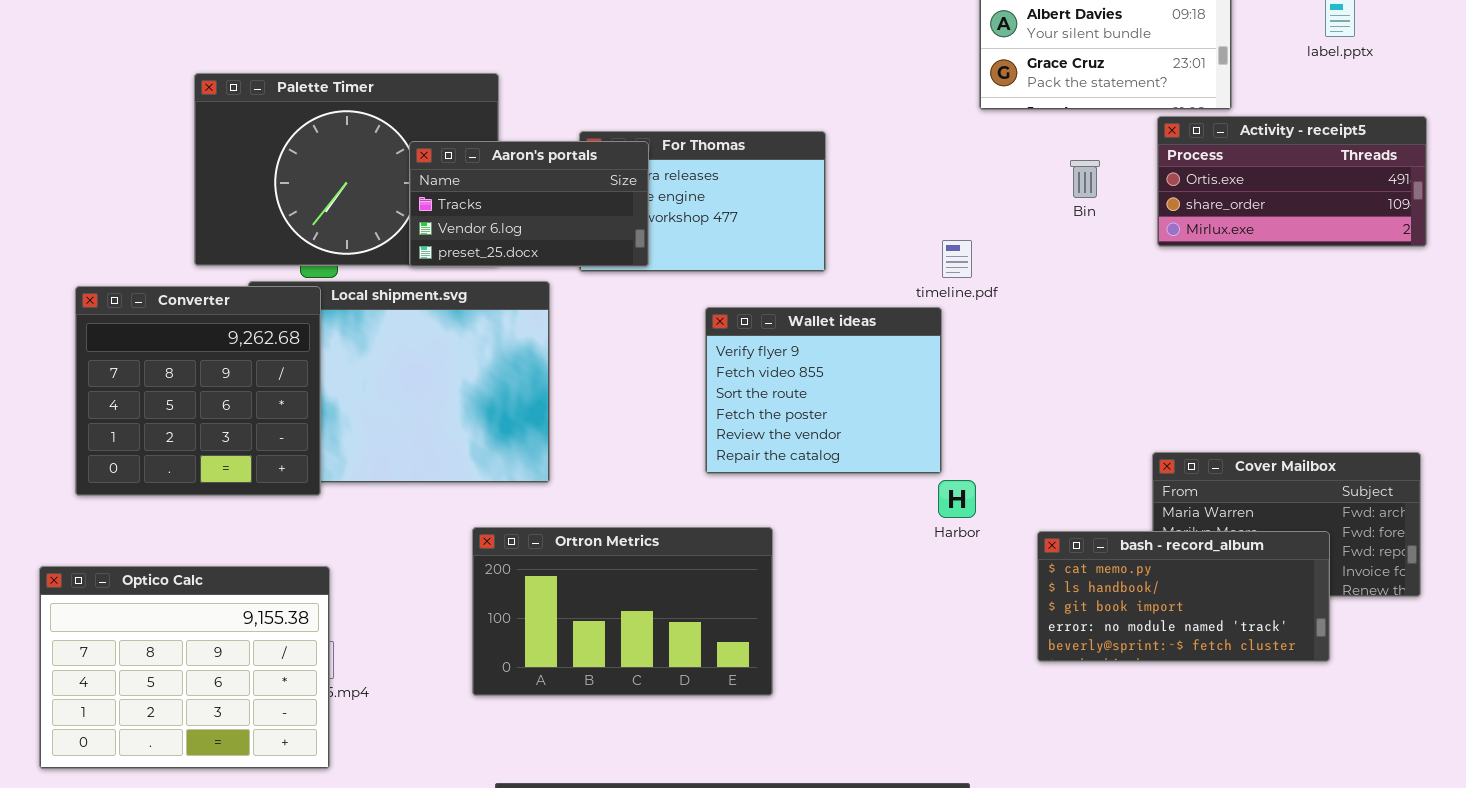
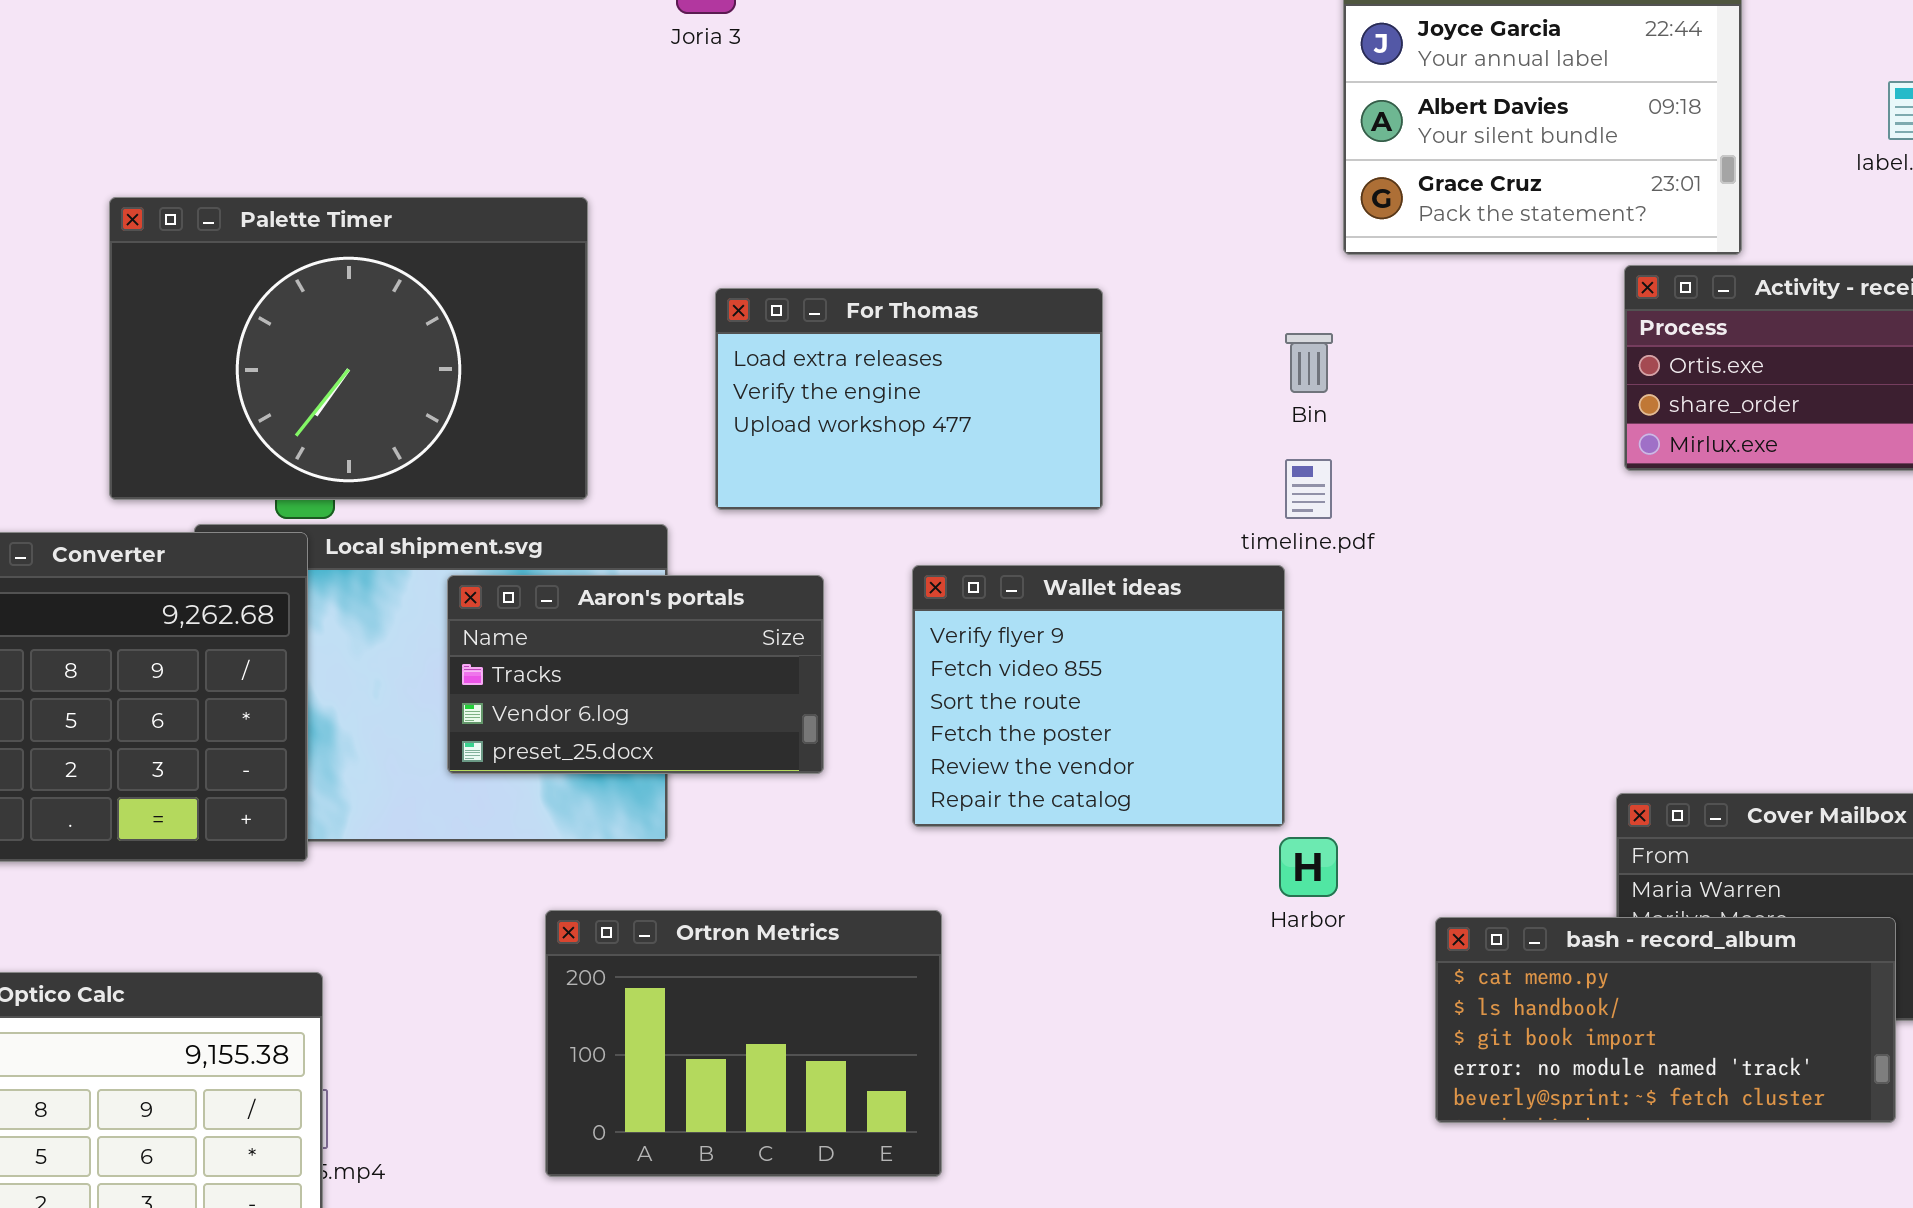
Aaron's portals: [409,141,649,267] -> [447,575,824,774], moved
Bin: [1070,160,1100,198] -> [1285,333,1333,393], moved
Ortron Metrics: [472,527,773,696] -> [545,910,942,1177], resized

